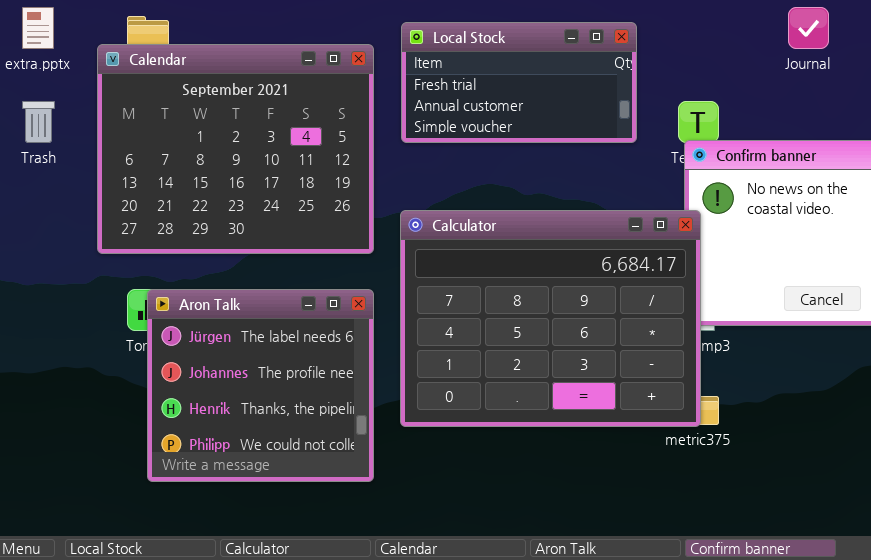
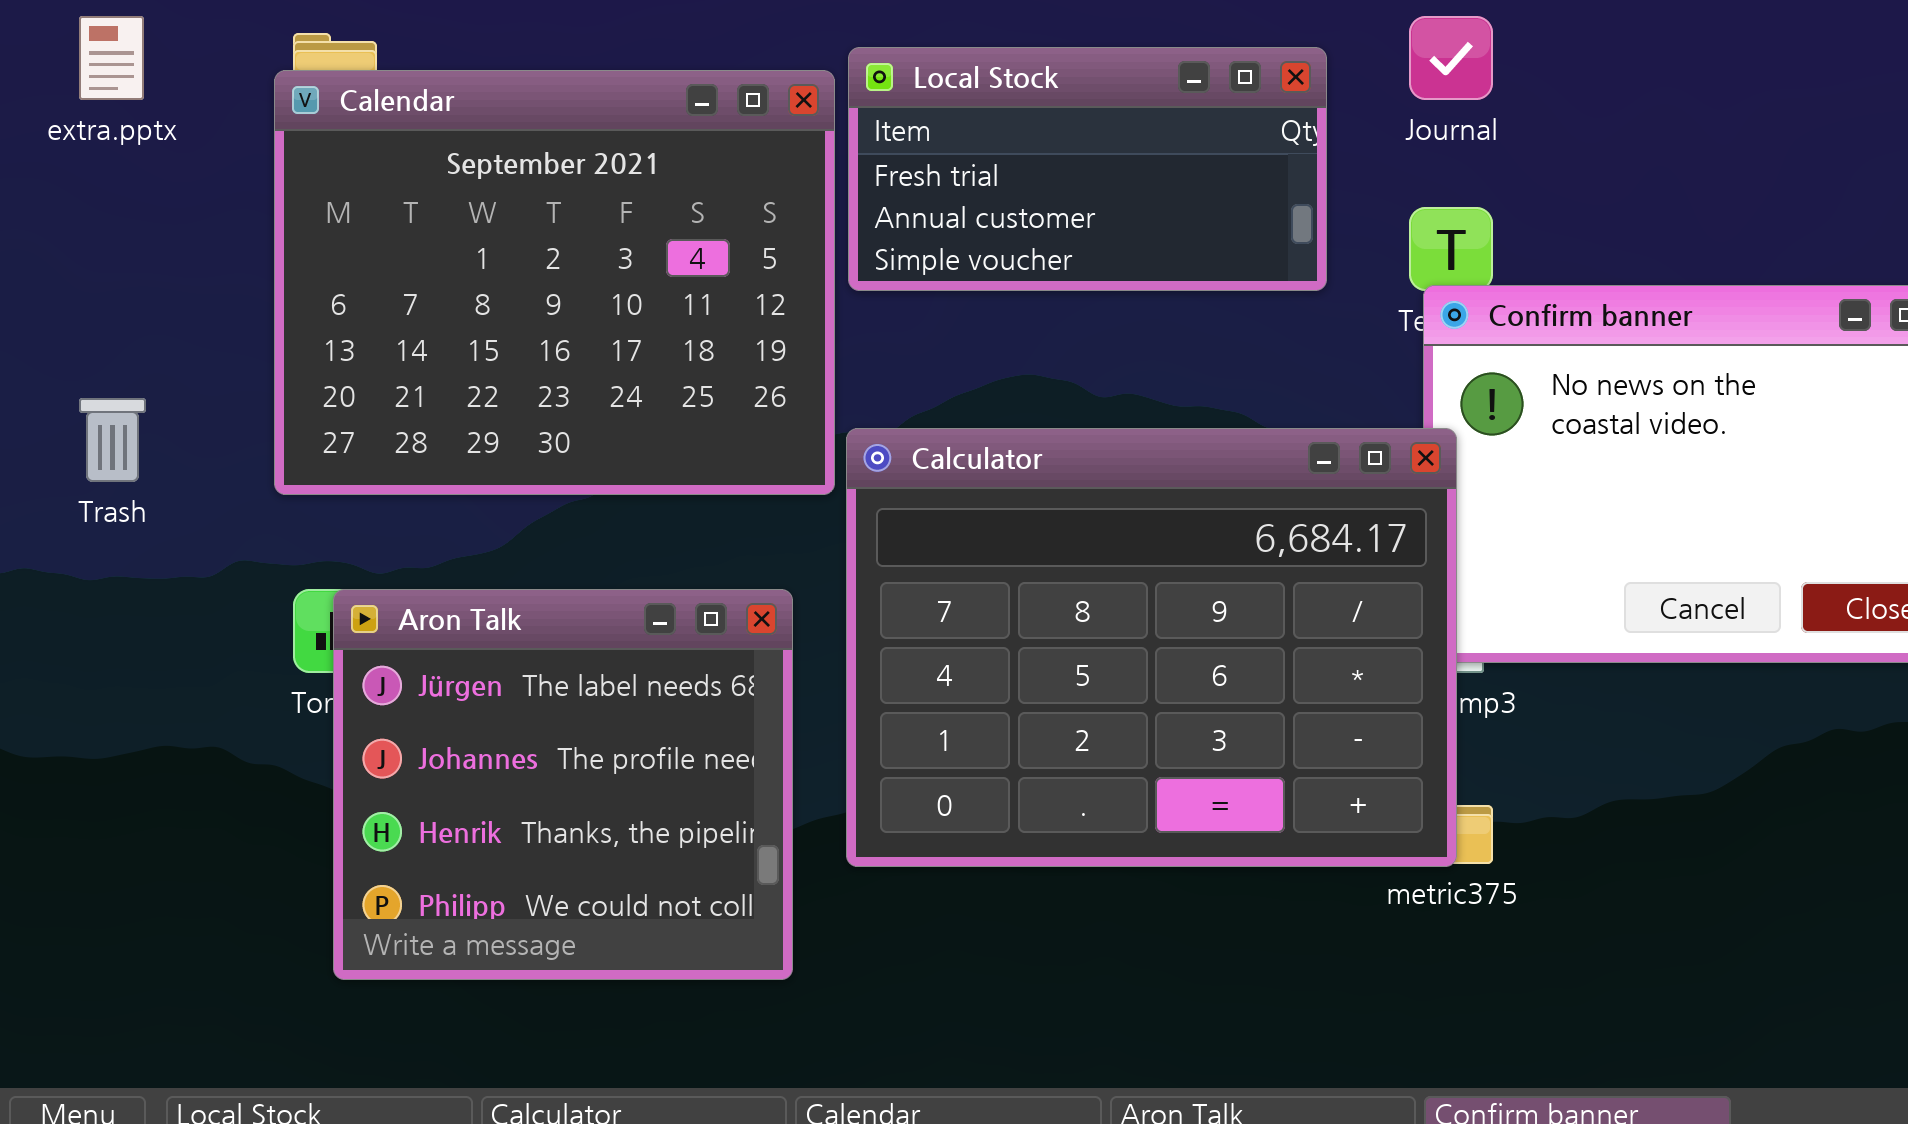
Journal: [788,7,829,49] -> [1409,16,1493,100], moved
Calendar: [97,44,374,254] -> [274,70,835,495], moved
Trash: [22,101,55,143] -> [79,398,146,482], moved

